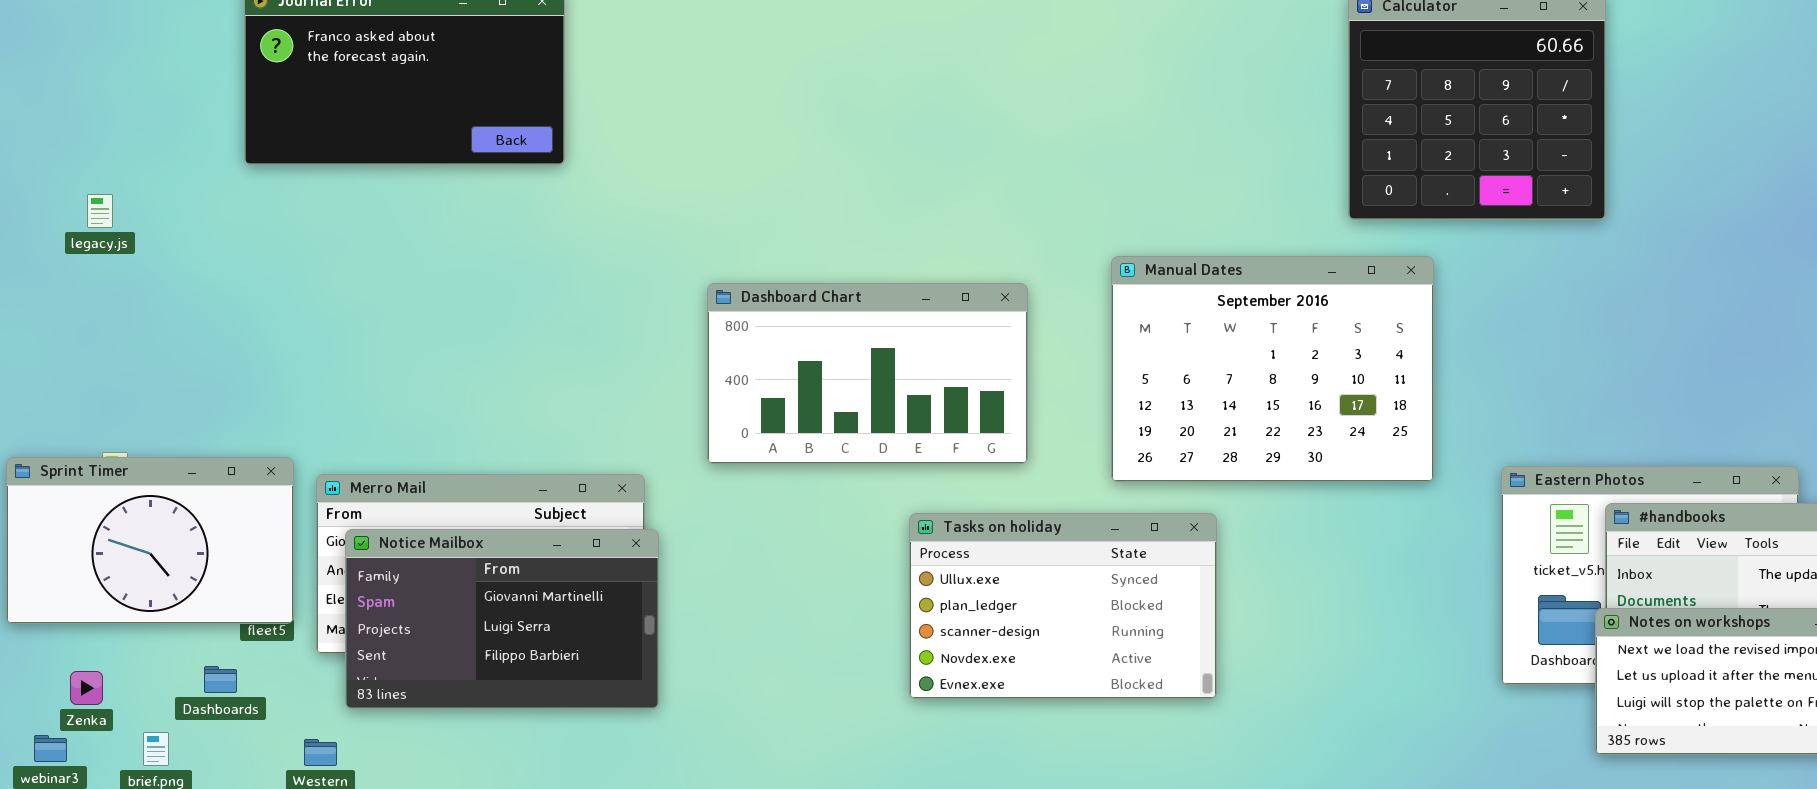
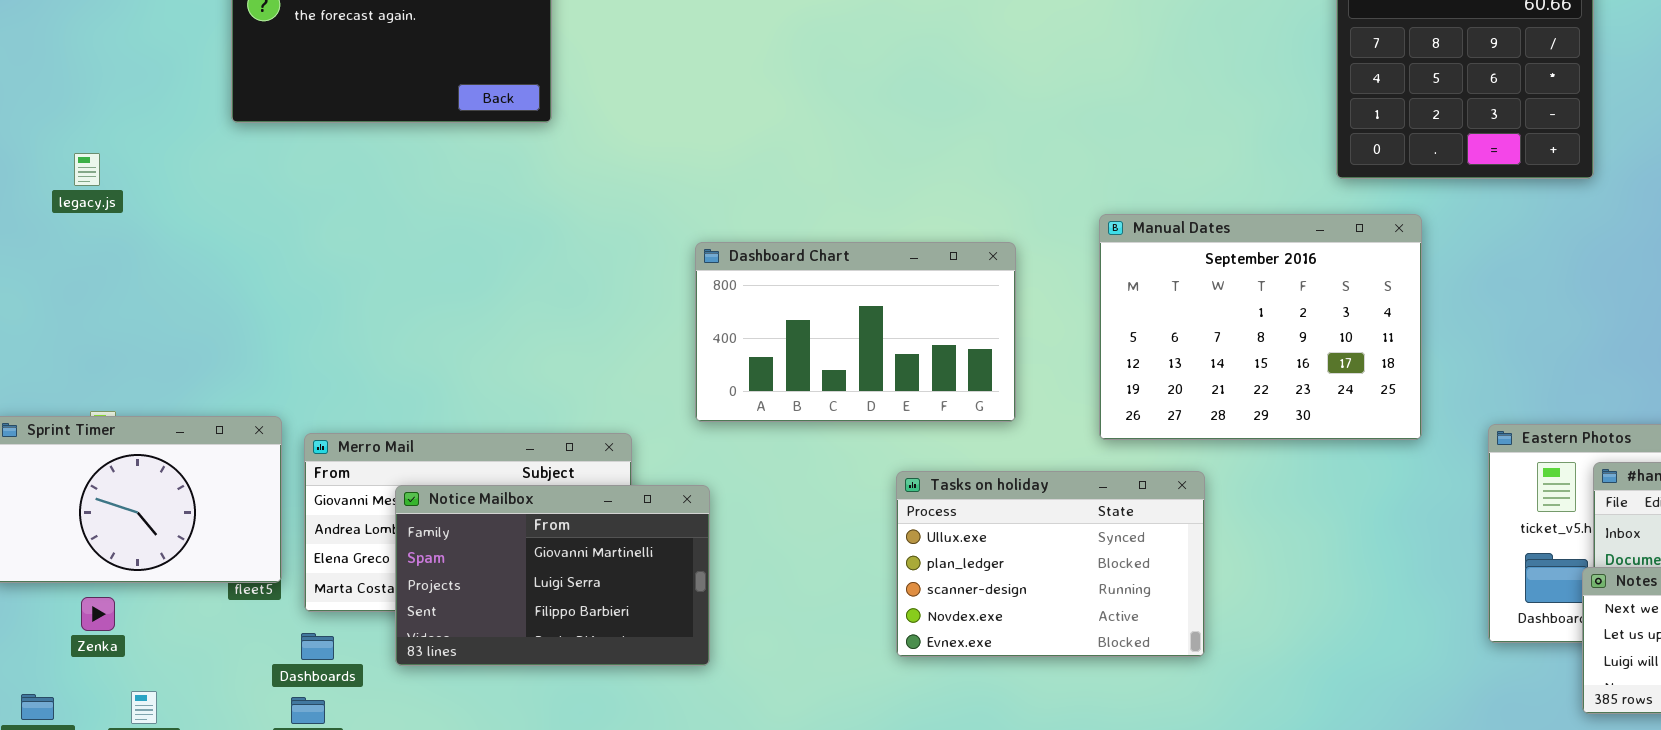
Notice Mailbox: [345,529,659,709] -> [395,485,710,666], moved
Dashboards: [204,666,237,693] -> [301,633,334,660], moved
Zenka: [70,671,103,705] -> [81,597,115,631], moved

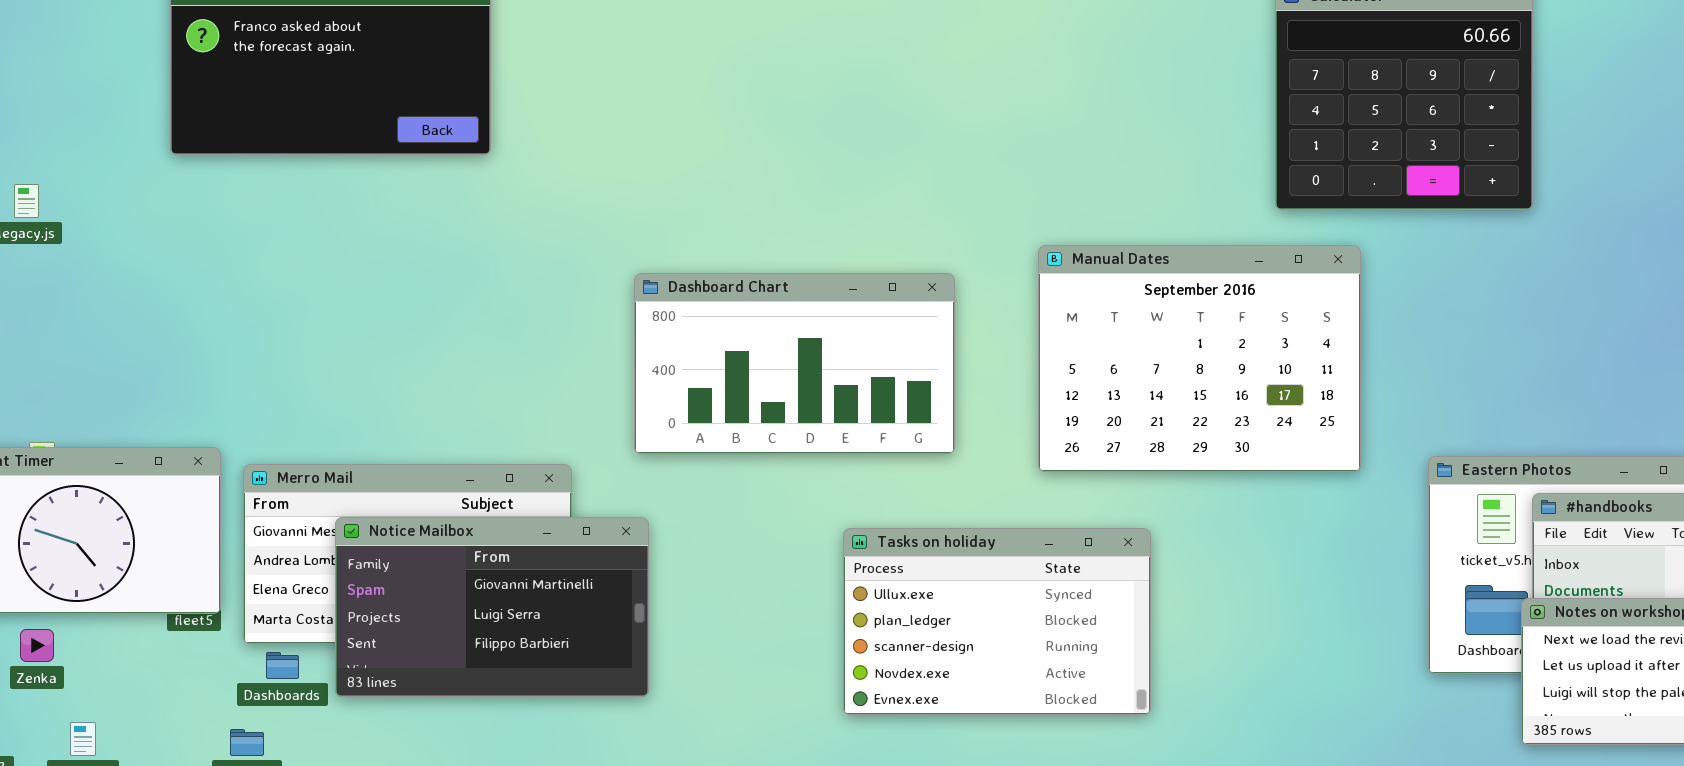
Tasks on holiday: [896,471,1205,657] -> [843,528,1151,715], moved
Dashboards: [301,633,334,660] -> [266,652,299,679], moved

